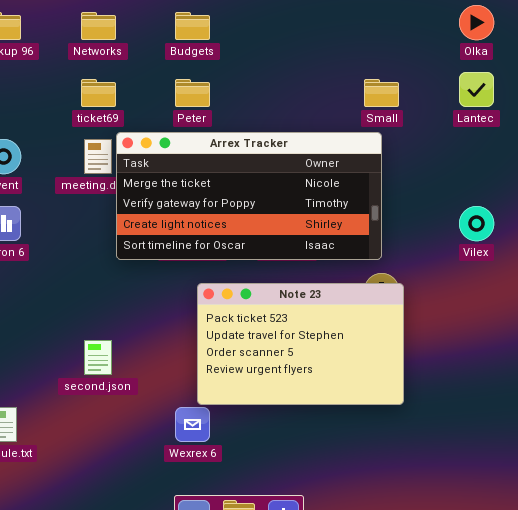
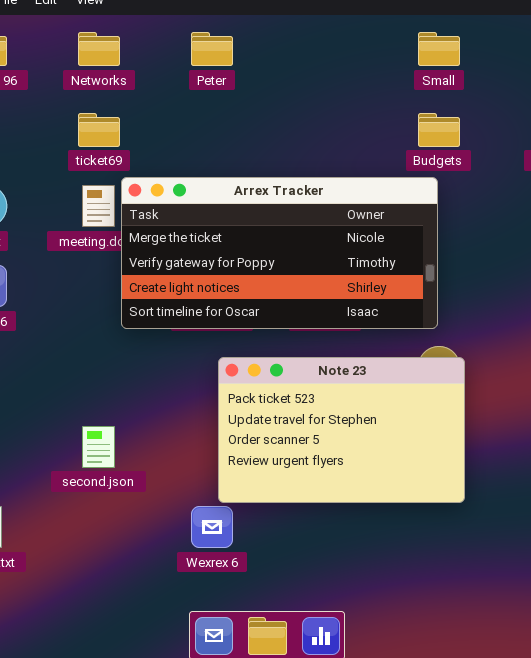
Budgets: [175,12,210,40] -> [418,113,460,147], moved
Peter: [175,79,210,107] -> [191,32,233,66], moved
Small: [364,79,399,107] -> [418,32,460,66], moved

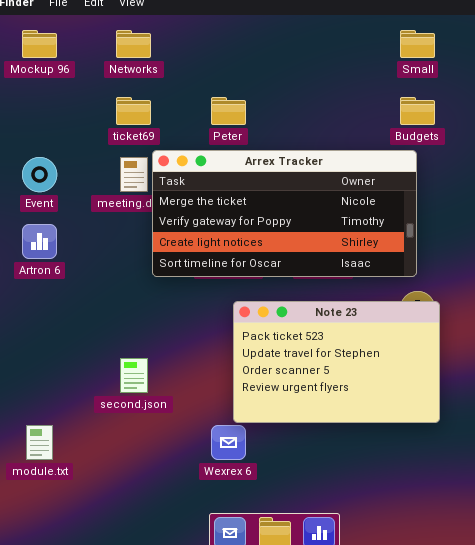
Peter: [191,32,233,66] -> [211,97,246,125], moved

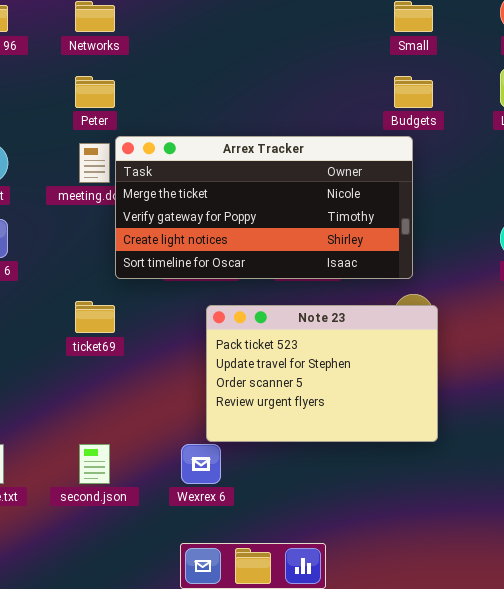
ticket69: [116,97,151,125] -> [75,301,115,333], moved
Peter: [211,97,246,125] -> [75,76,115,108], moved
second.json: [120,358,148,393] -> [79,444,110,484], moved

